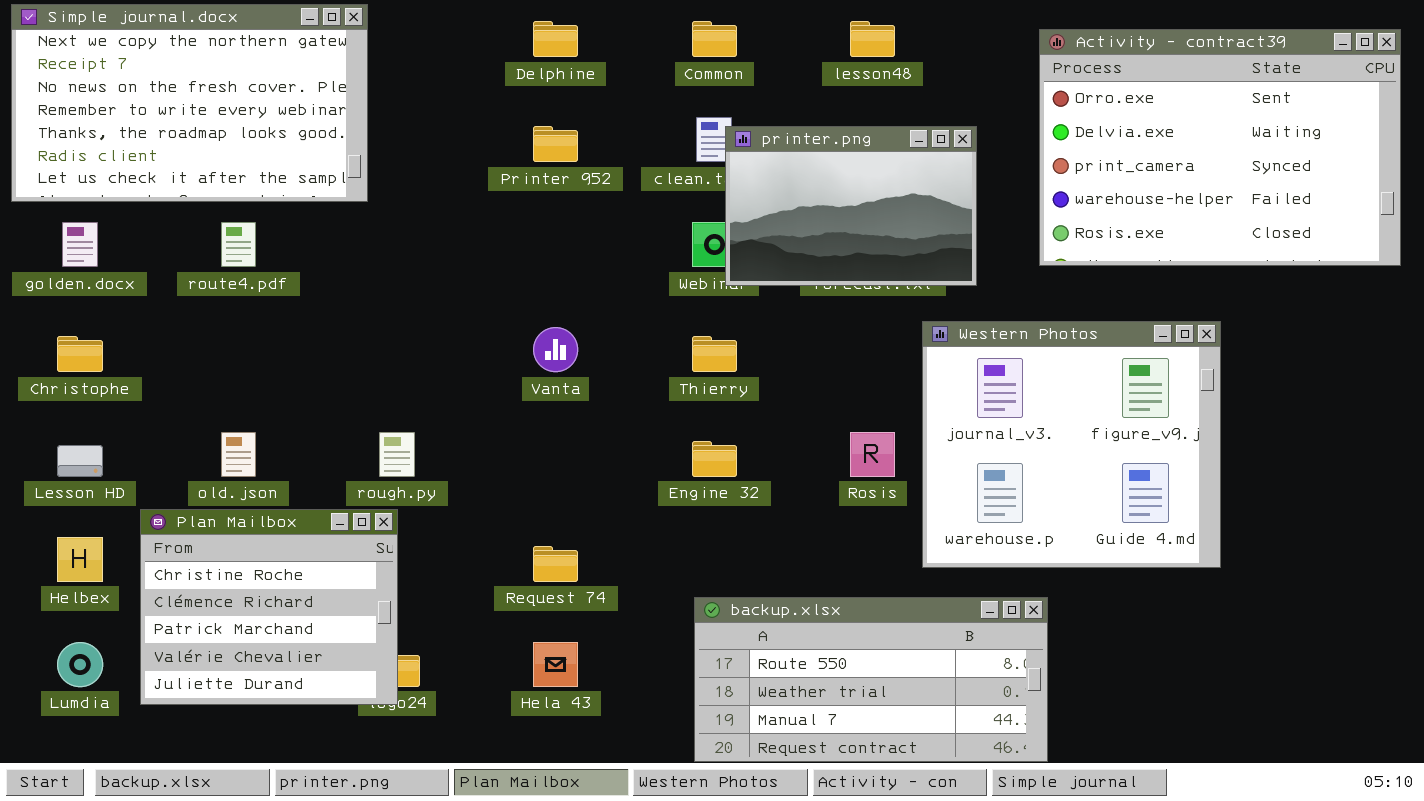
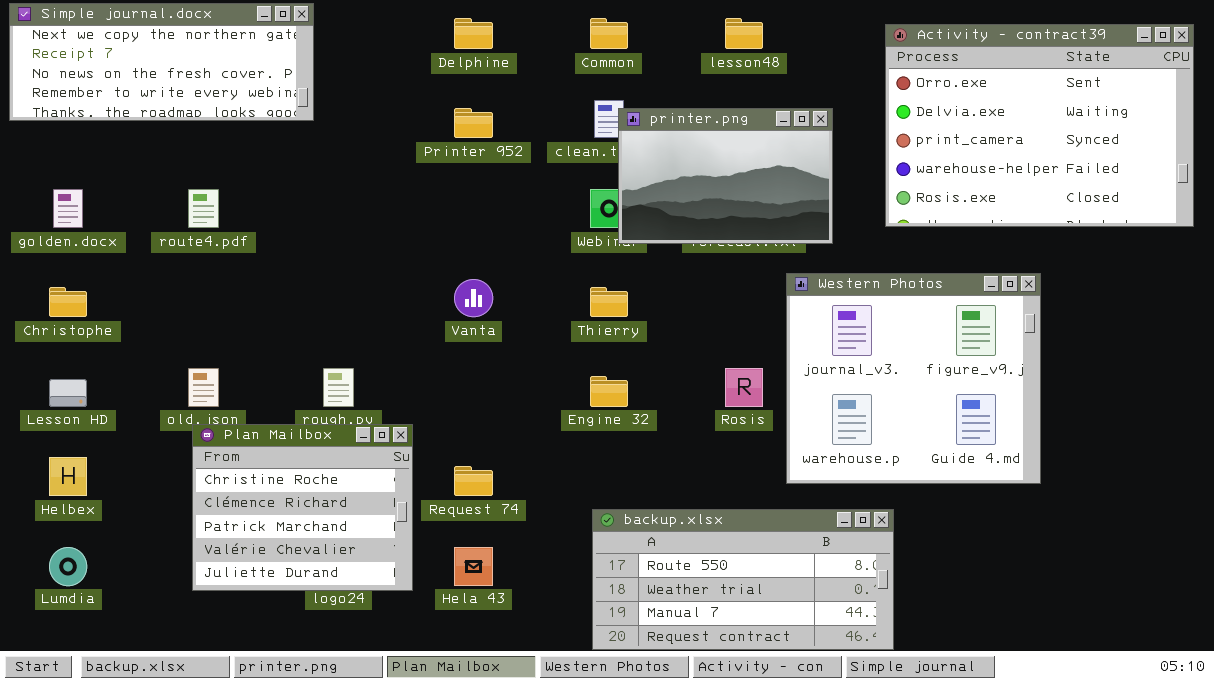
Simple journal.docx: [11,4,368,202] -> [9,3,314,121], resized
Plan Mailbox: [140,509,398,705] -> [192,424,413,591], moved

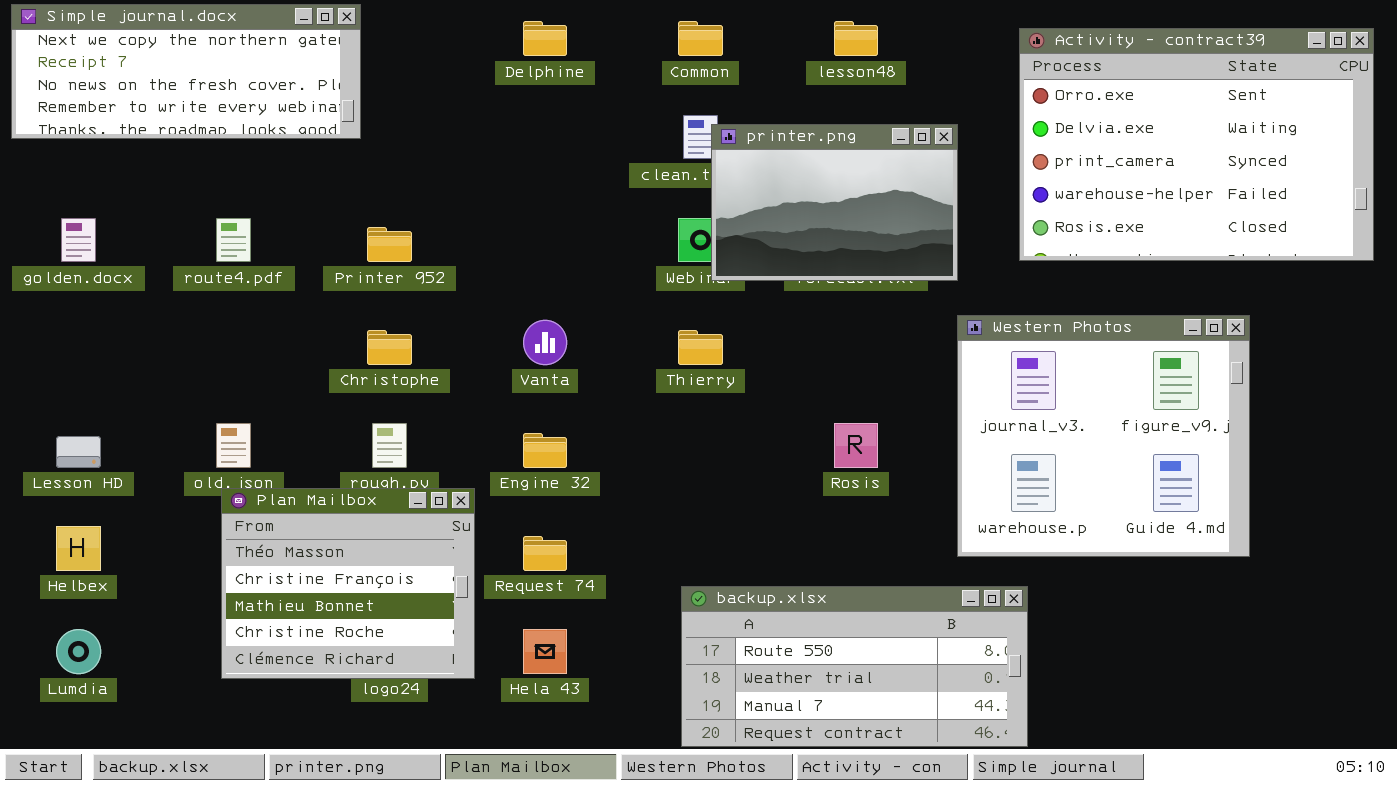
Printer 952: [454,108,493,138] -> [367,227,412,262], moved
Western Photos: [786,273,1041,484] -> [957,315,1250,557], moved
Christophe: [49,287,87,317] -> [367,330,412,365], moved
Engine 32: [590,376,628,407] -> [523,433,567,468], moved
Plan Mailbox: [192,424,413,591] -> [221,488,475,679], scrolled up 3 rows

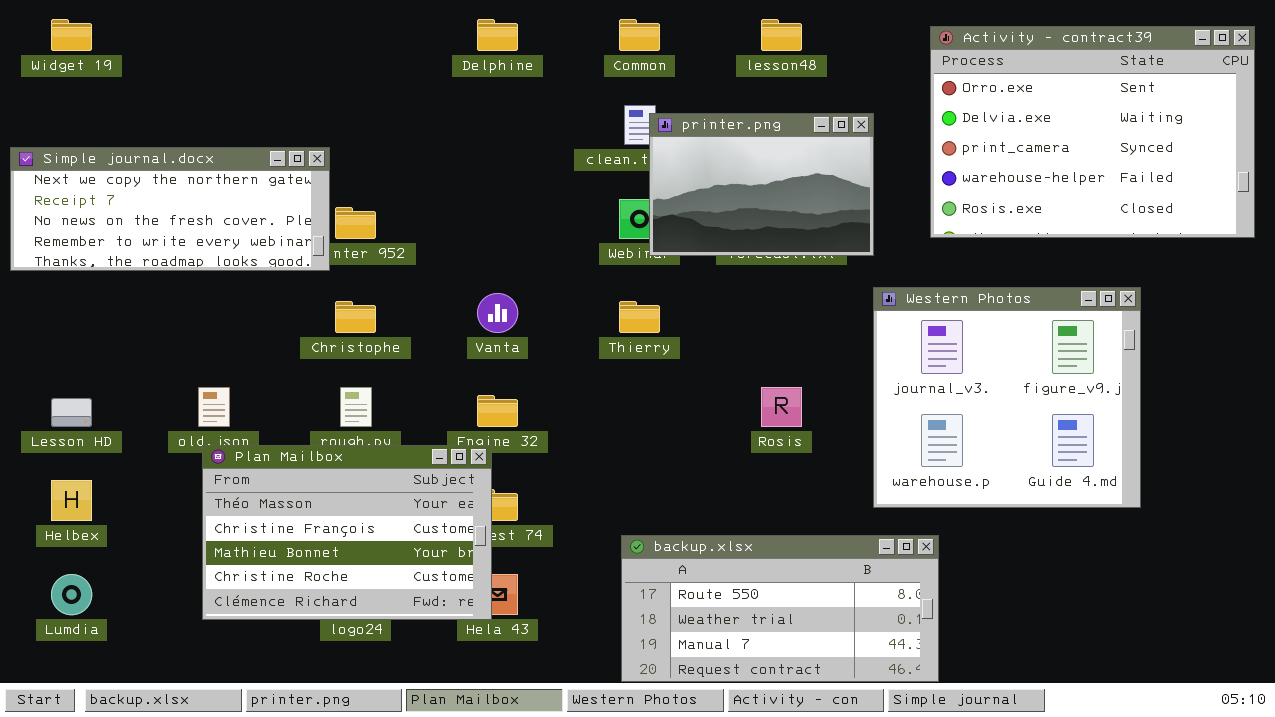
Simple journal.docx: [11,4,361,139] -> [10,147,330,271], moved
Plan Mailbox: [221,488,475,679] -> [202,445,492,620], resized

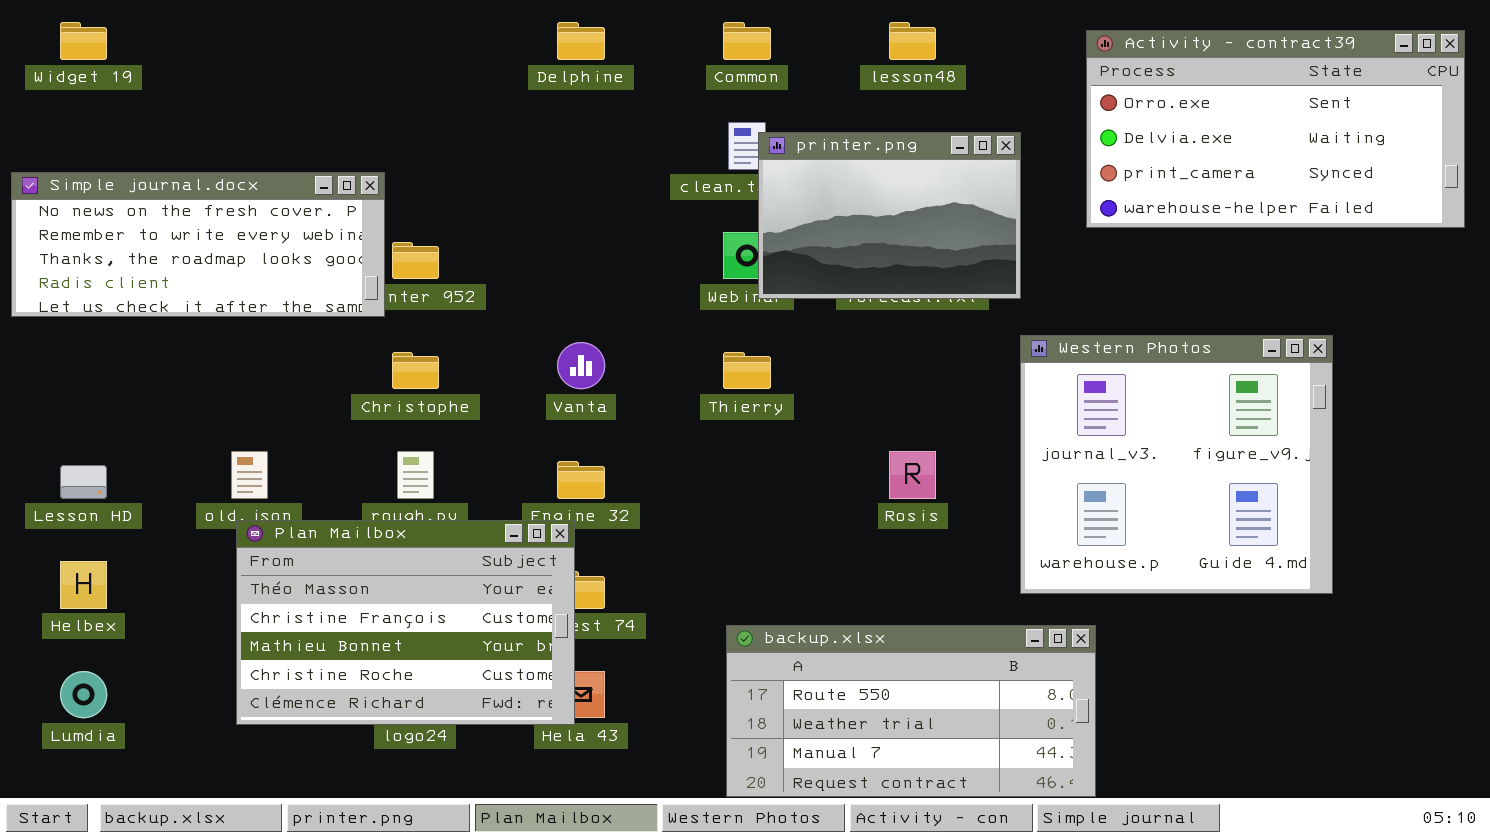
Activity - contract39: [930,26,1255,238] -> [1086,30,1465,228], resized
Simple journal.docx: [10,147,330,271] -> [11,172,385,317], scrolled down 2 rows

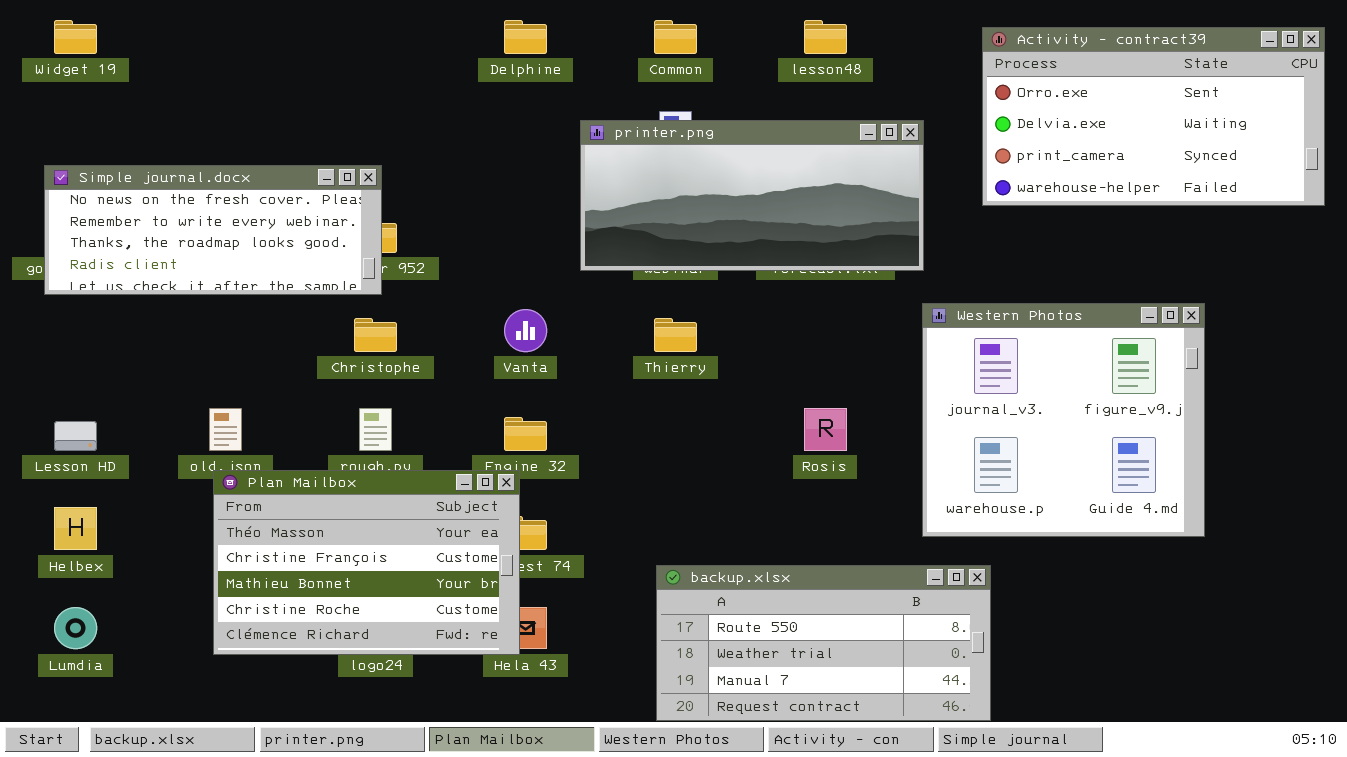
printer.png: [758,132,1021,299] -> [580,120,924,271], resized
Simple journal.docx: [11,172,385,317] -> [44,165,382,295], moved

